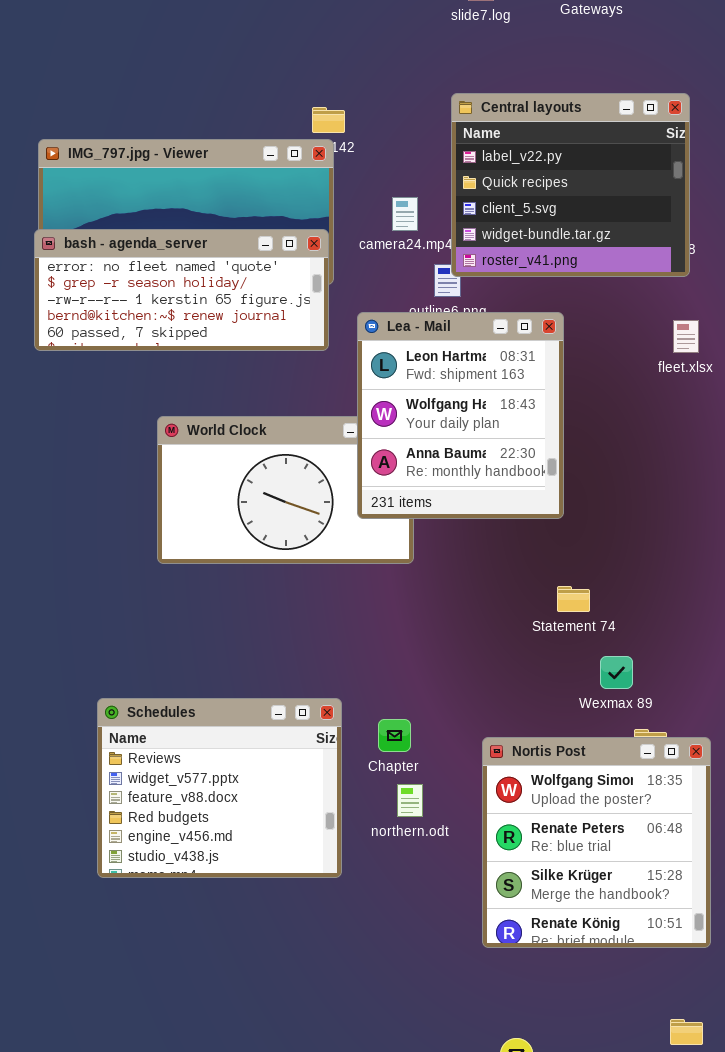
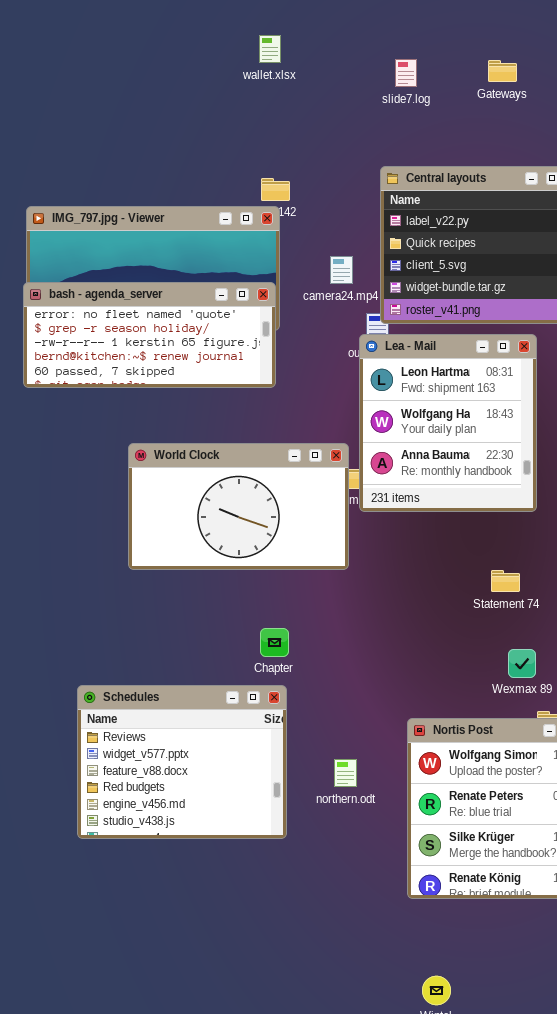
Lea - Mail: [357,312,564,519] -> [359,334,537,512], moved
Statement 74: [557,586,590,612] -> [491,570,520,592], moved
Chapter: [378,719,411,752] -> [260,628,289,657], moved

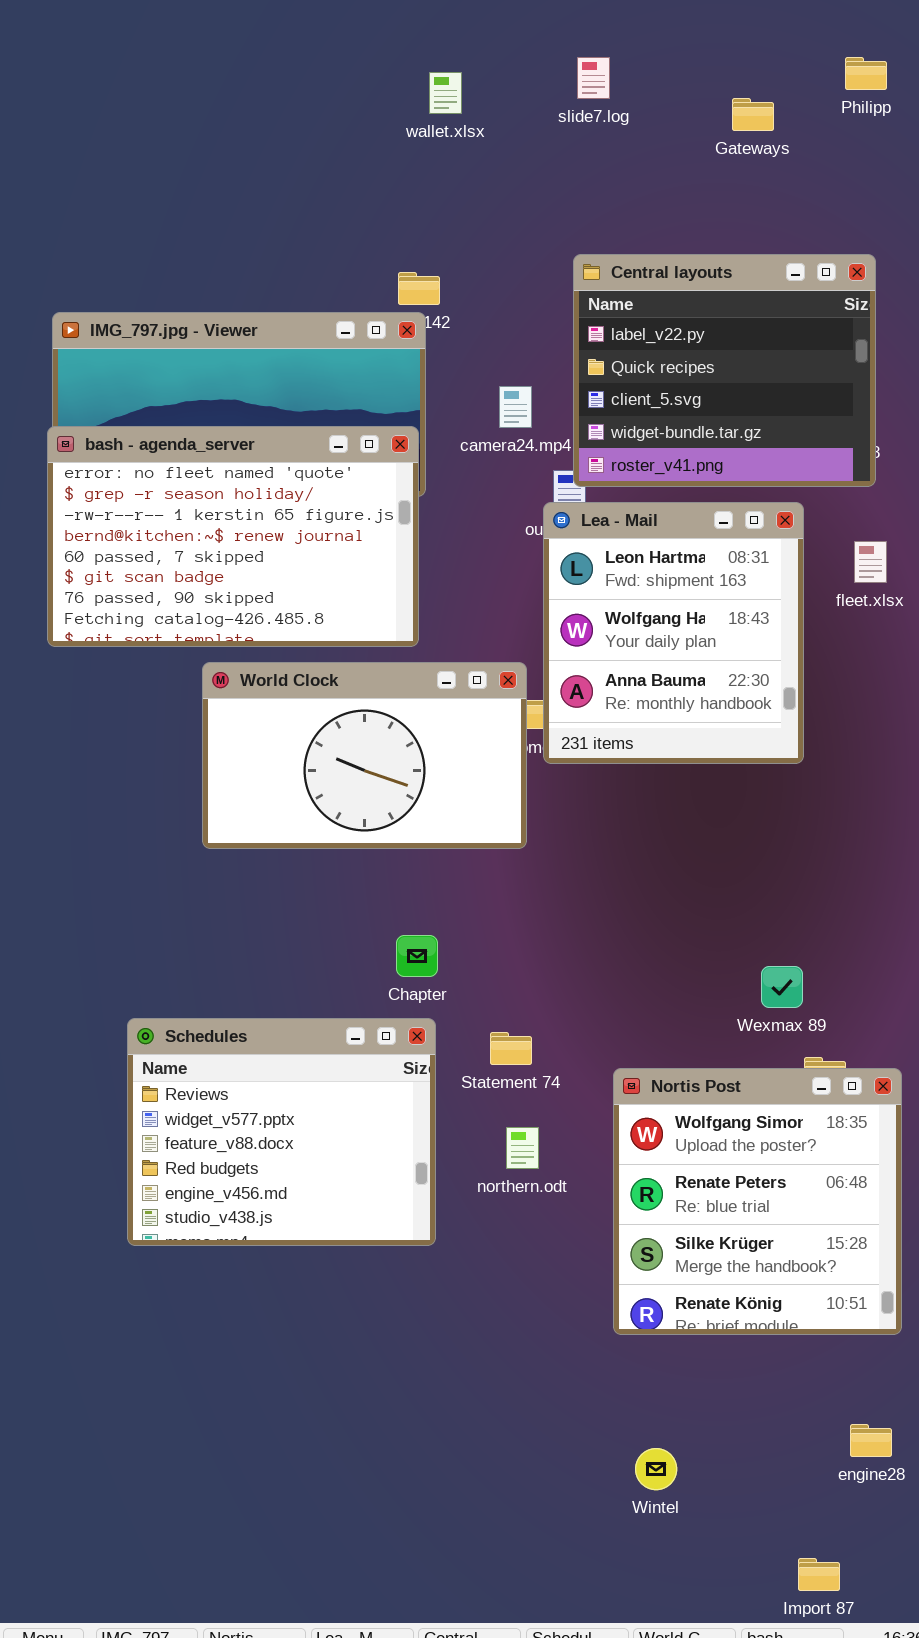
wallet.xlsx: [259,35,281,63] -> [429,72,462,114], moved
slide7.log: [395,59,417,87] -> [577,57,610,99], moved
bash - agenda_server: [23,282,276,388] -> [47,426,419,647], resized
Statement 74: [491,570,520,592] -> [490,1032,532,1065], moved

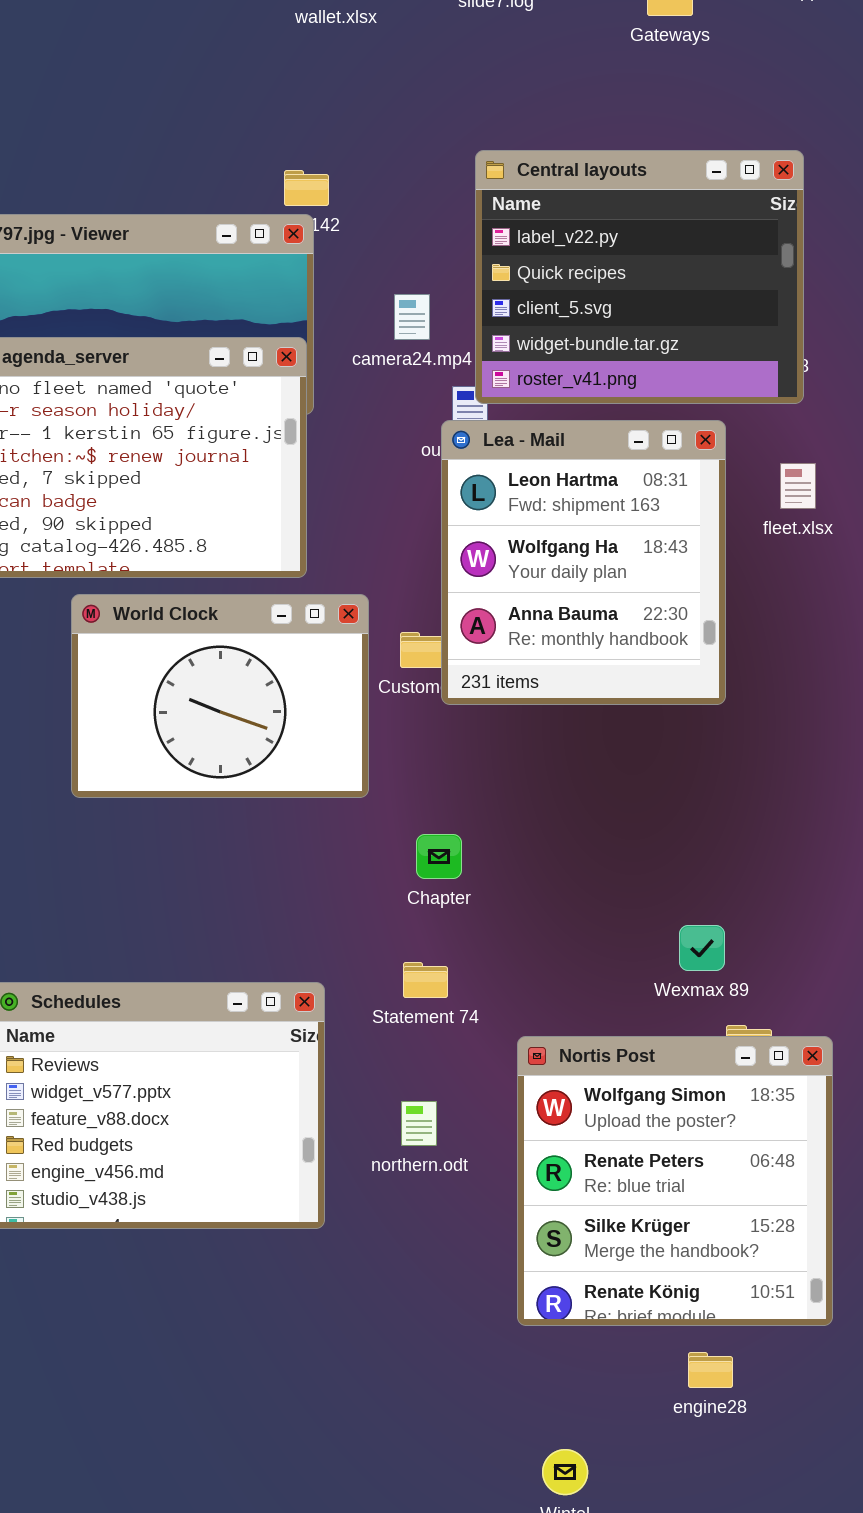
World Clock: [202,662,527,849] -> [71,594,369,798], resized
Chapter: [396,935,438,977] -> [416,834,462,879], moved
Statement 74: [490,1032,532,1065] -> [403,962,448,998], moved
engine28: [850,1424,892,1457] -> [688,1352,733,1388], moved

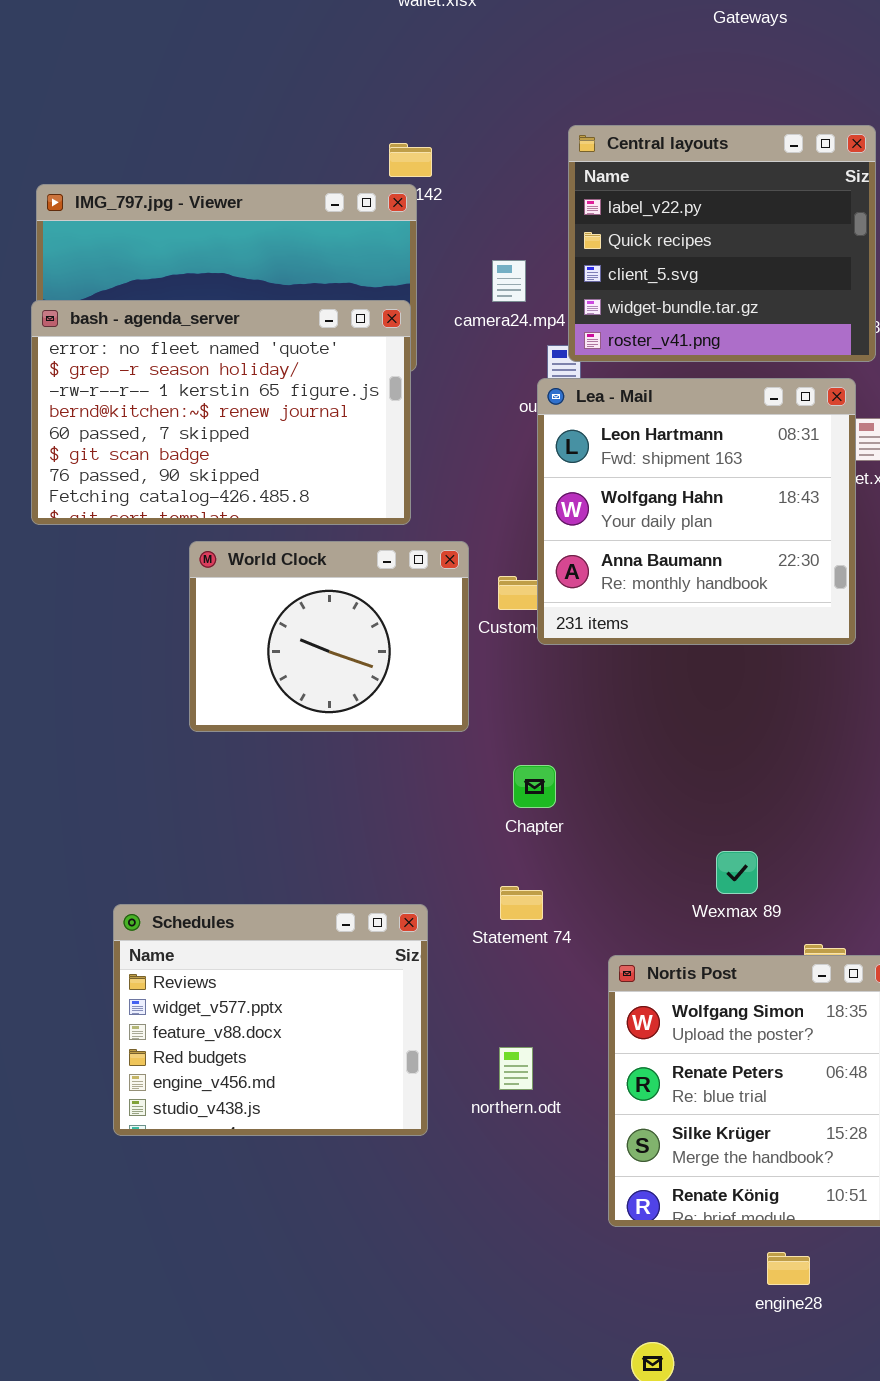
Lea - Mail: [441,420,726,705] -> [537,378,856,645], resized
Wexmax 89: [679,925,725,971] -> [716,851,758,894], moved
northern.odt: [401,1101,437,1146] -> [499,1047,533,1090], moved

